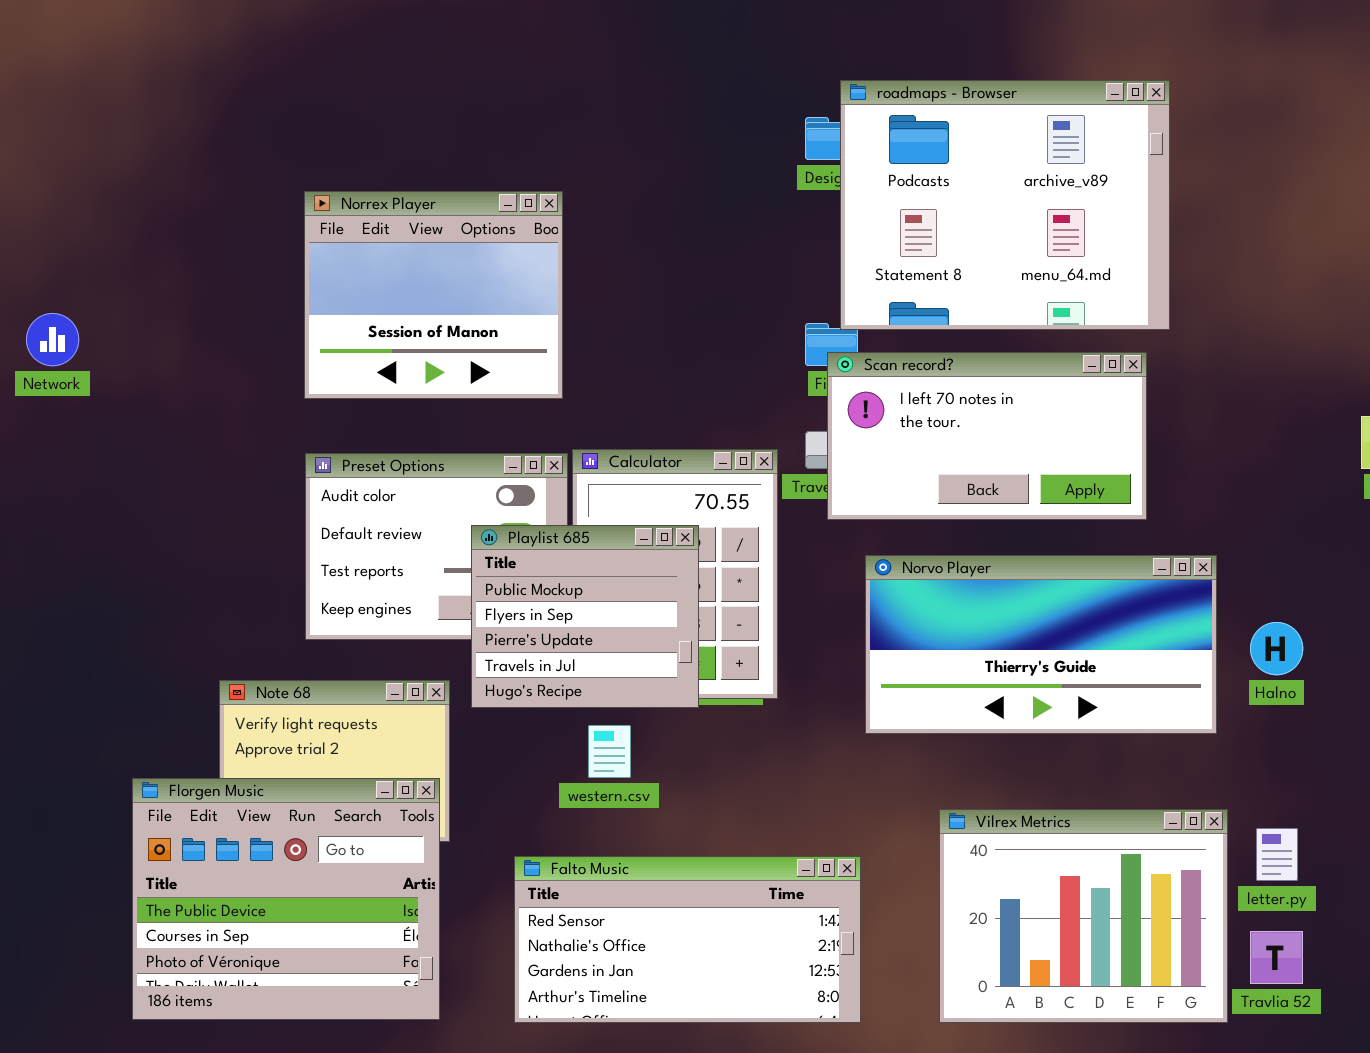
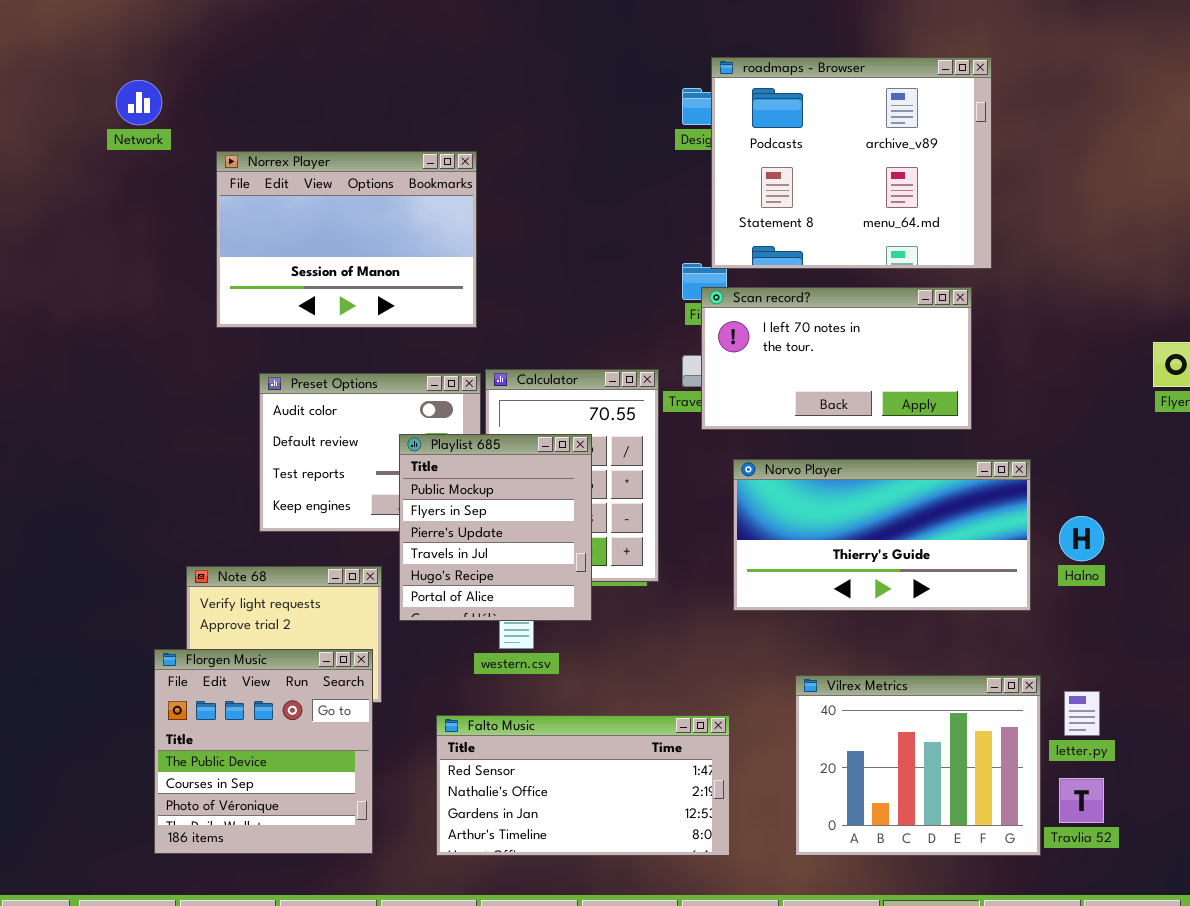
Norrex Player: [304,191,563,399] -> [216,151,477,328], resized
Network: [26,313,79,366] -> [116,80,162,125], moved
Playlist 685: [471,525,699,708] -> [399,434,592,621], resized
Florgen Music: [132,778,440,1020] -> [154,649,373,854], resized

